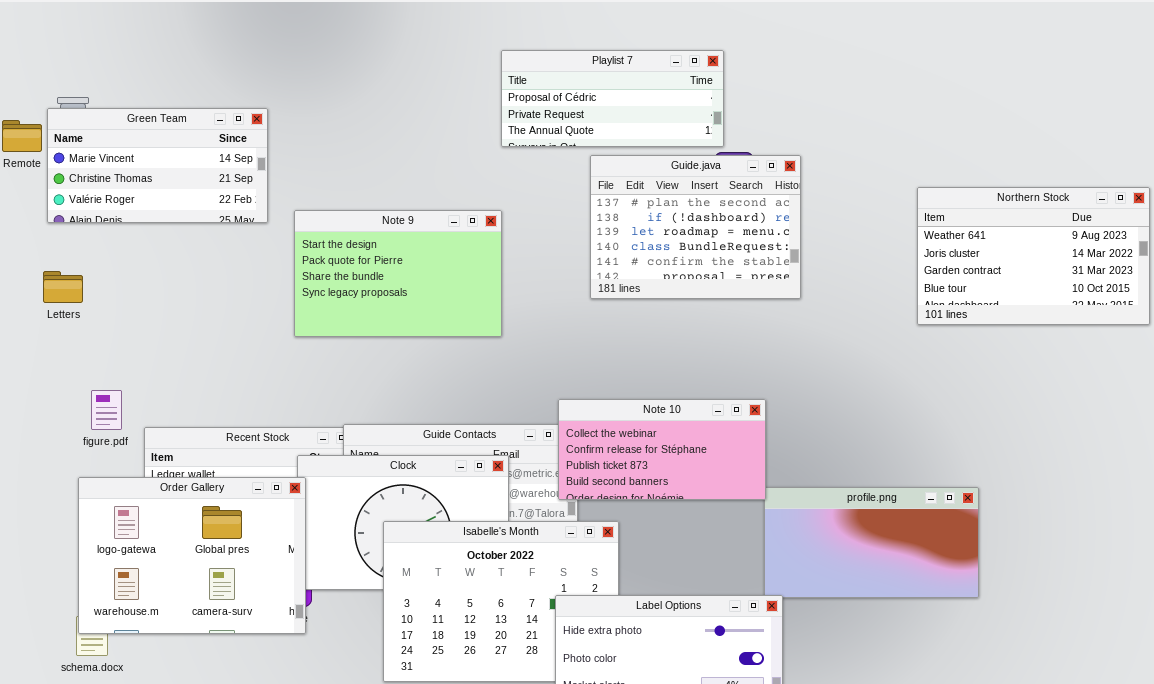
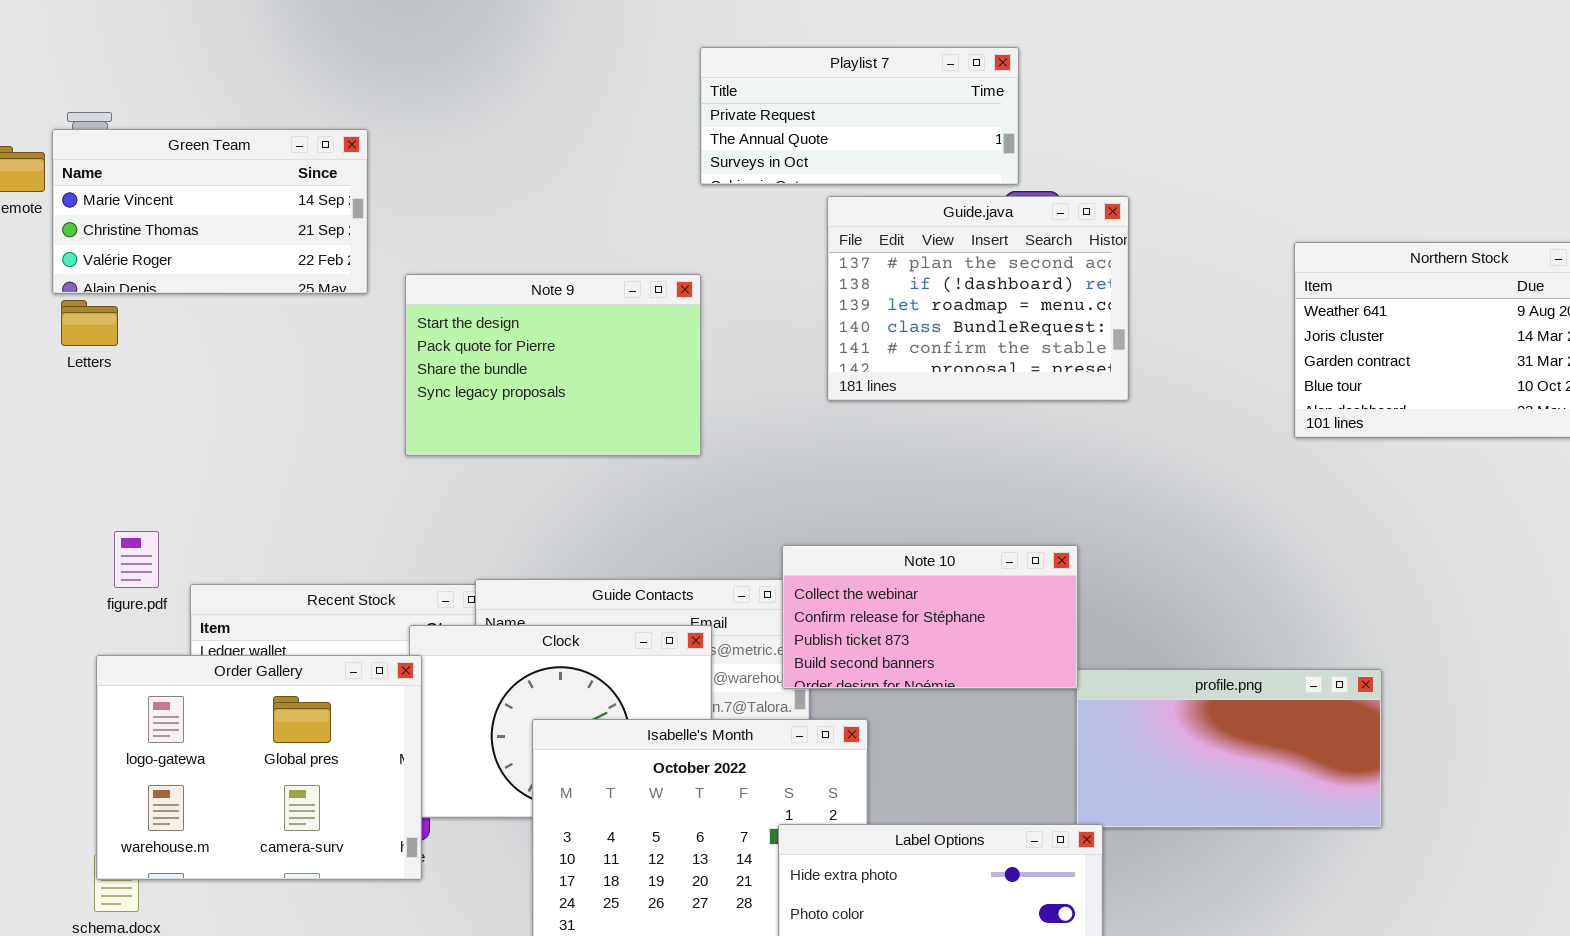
Playlist 7: [501,50,724,147] -> [700,47,1019,185], scrolled down 1 row
Letters: [43,271,83,303] -> [61,300,118,346], moved

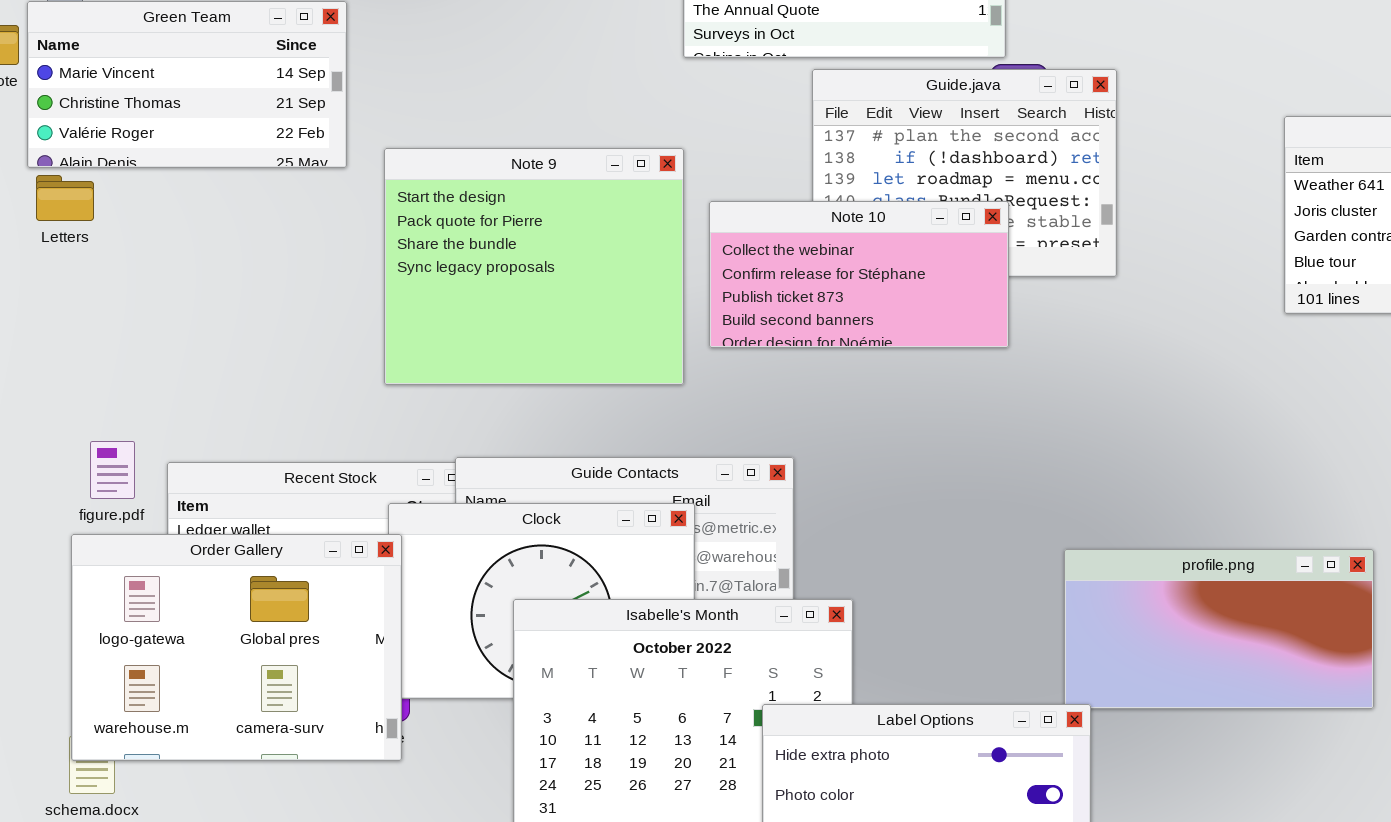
Note 9: [405,274,701,456] -> [384,148,684,385], resized
figure.pdf: [114,531,159,588] -> [90,441,135,499], moved
Note 10: [782,545,1078,689] -> [709,201,1009,348], moved

